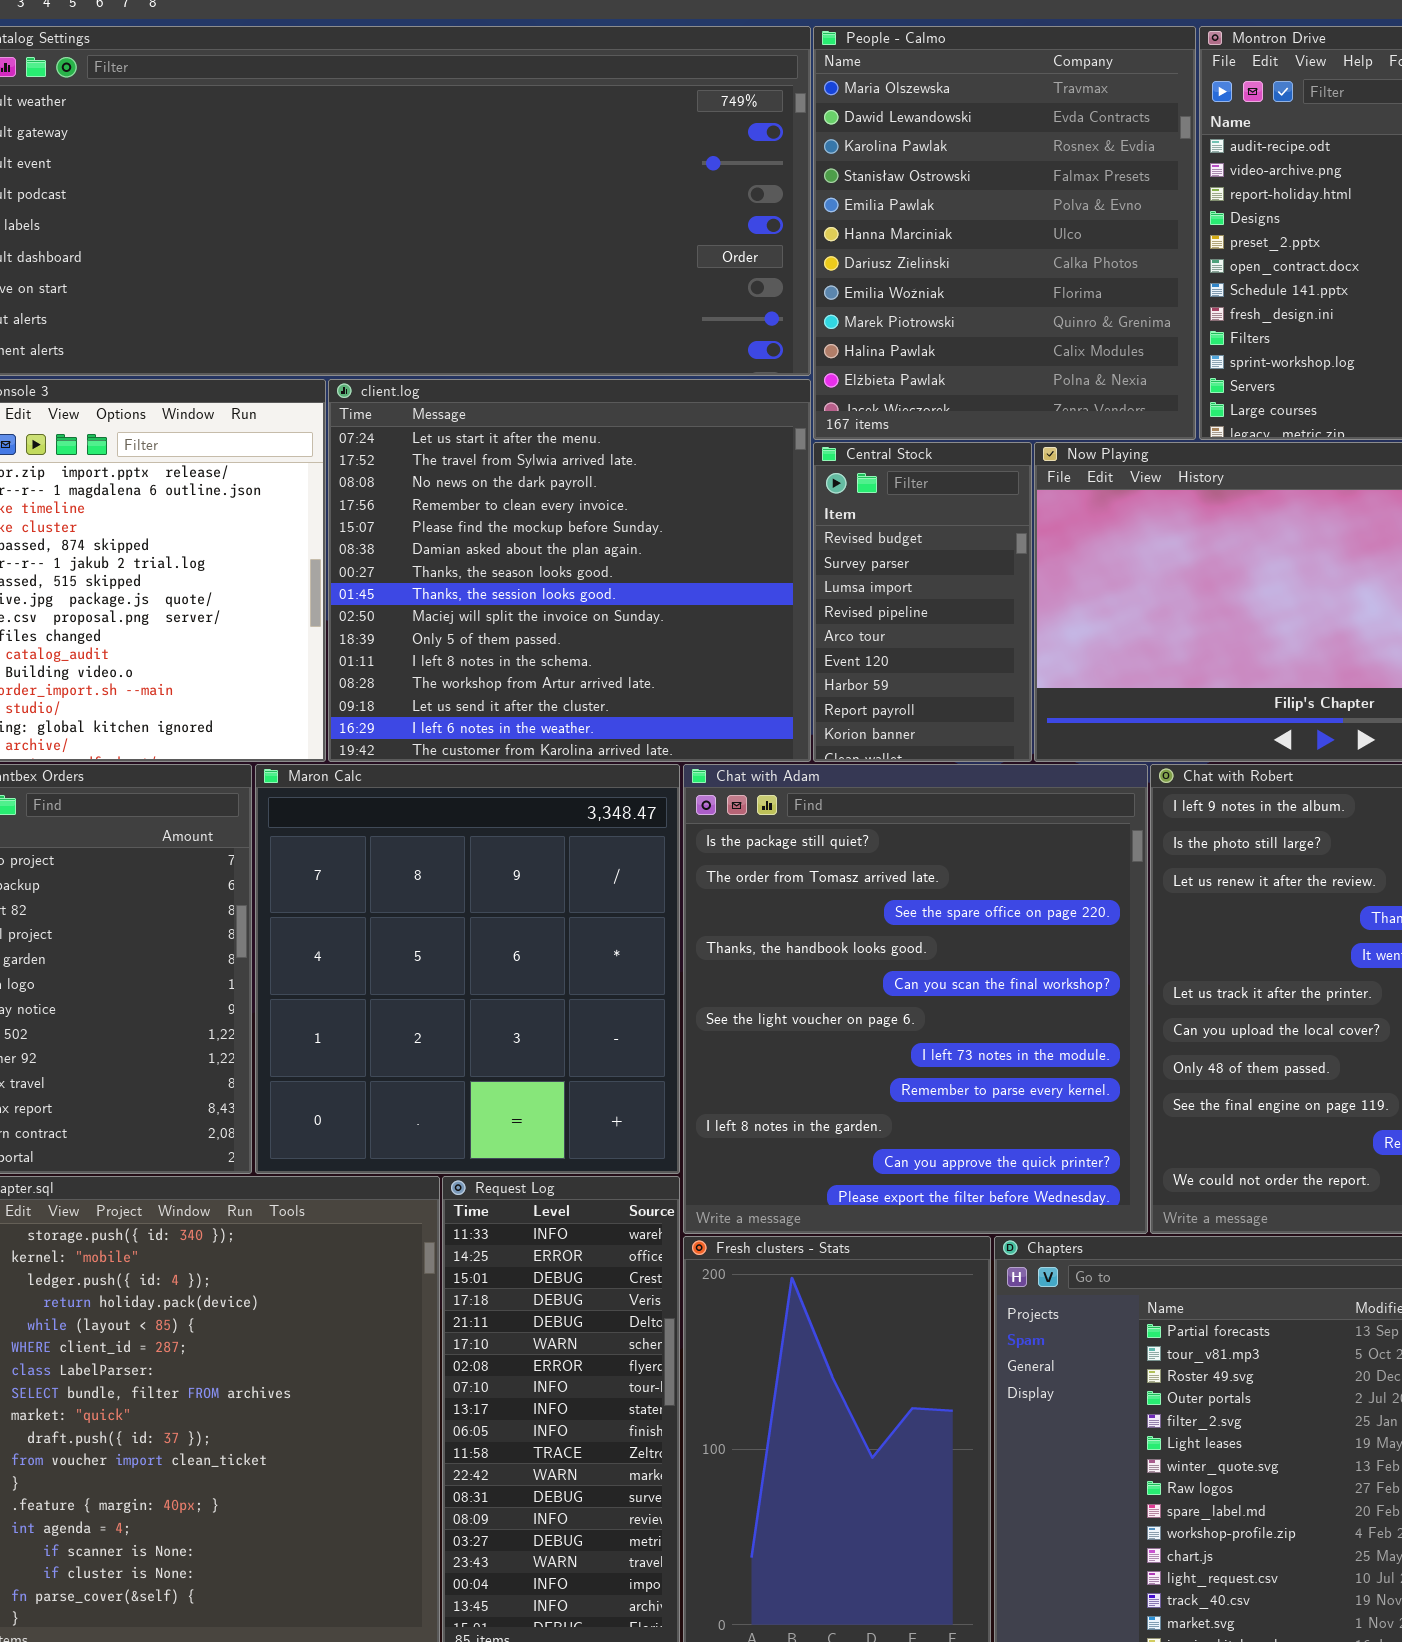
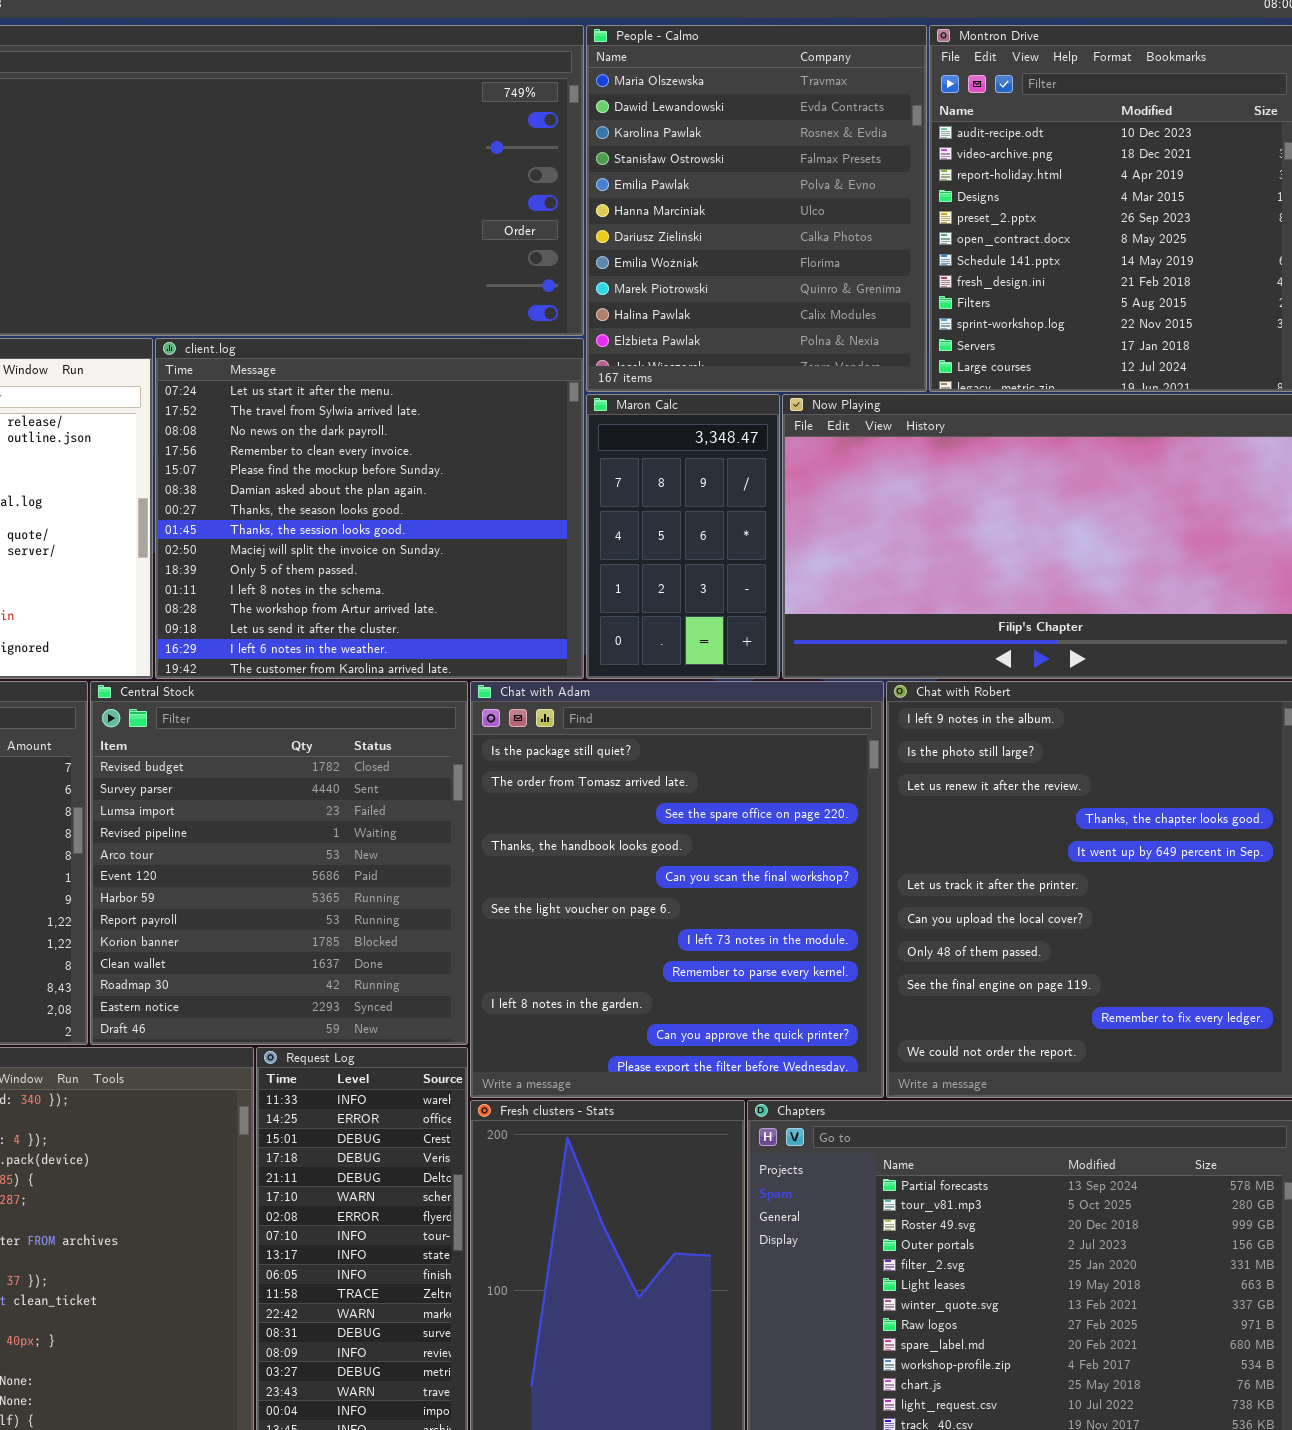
Central Stock: [813,442,1032,762] -> [90,681,468,1045], moved, resized
Maron Calc: [255,764,680,1174] -> [586,394,780,679], moved, resized

